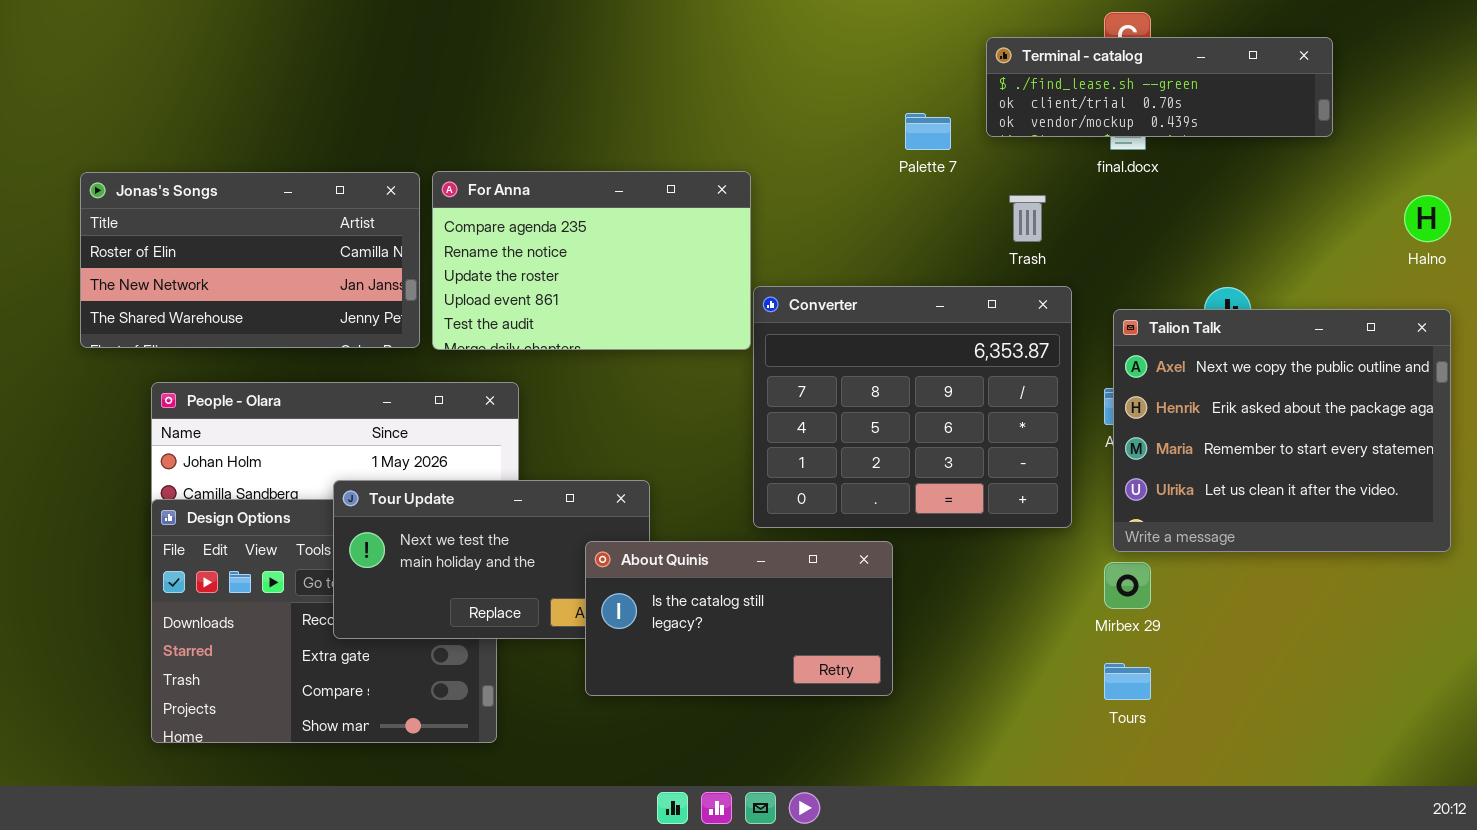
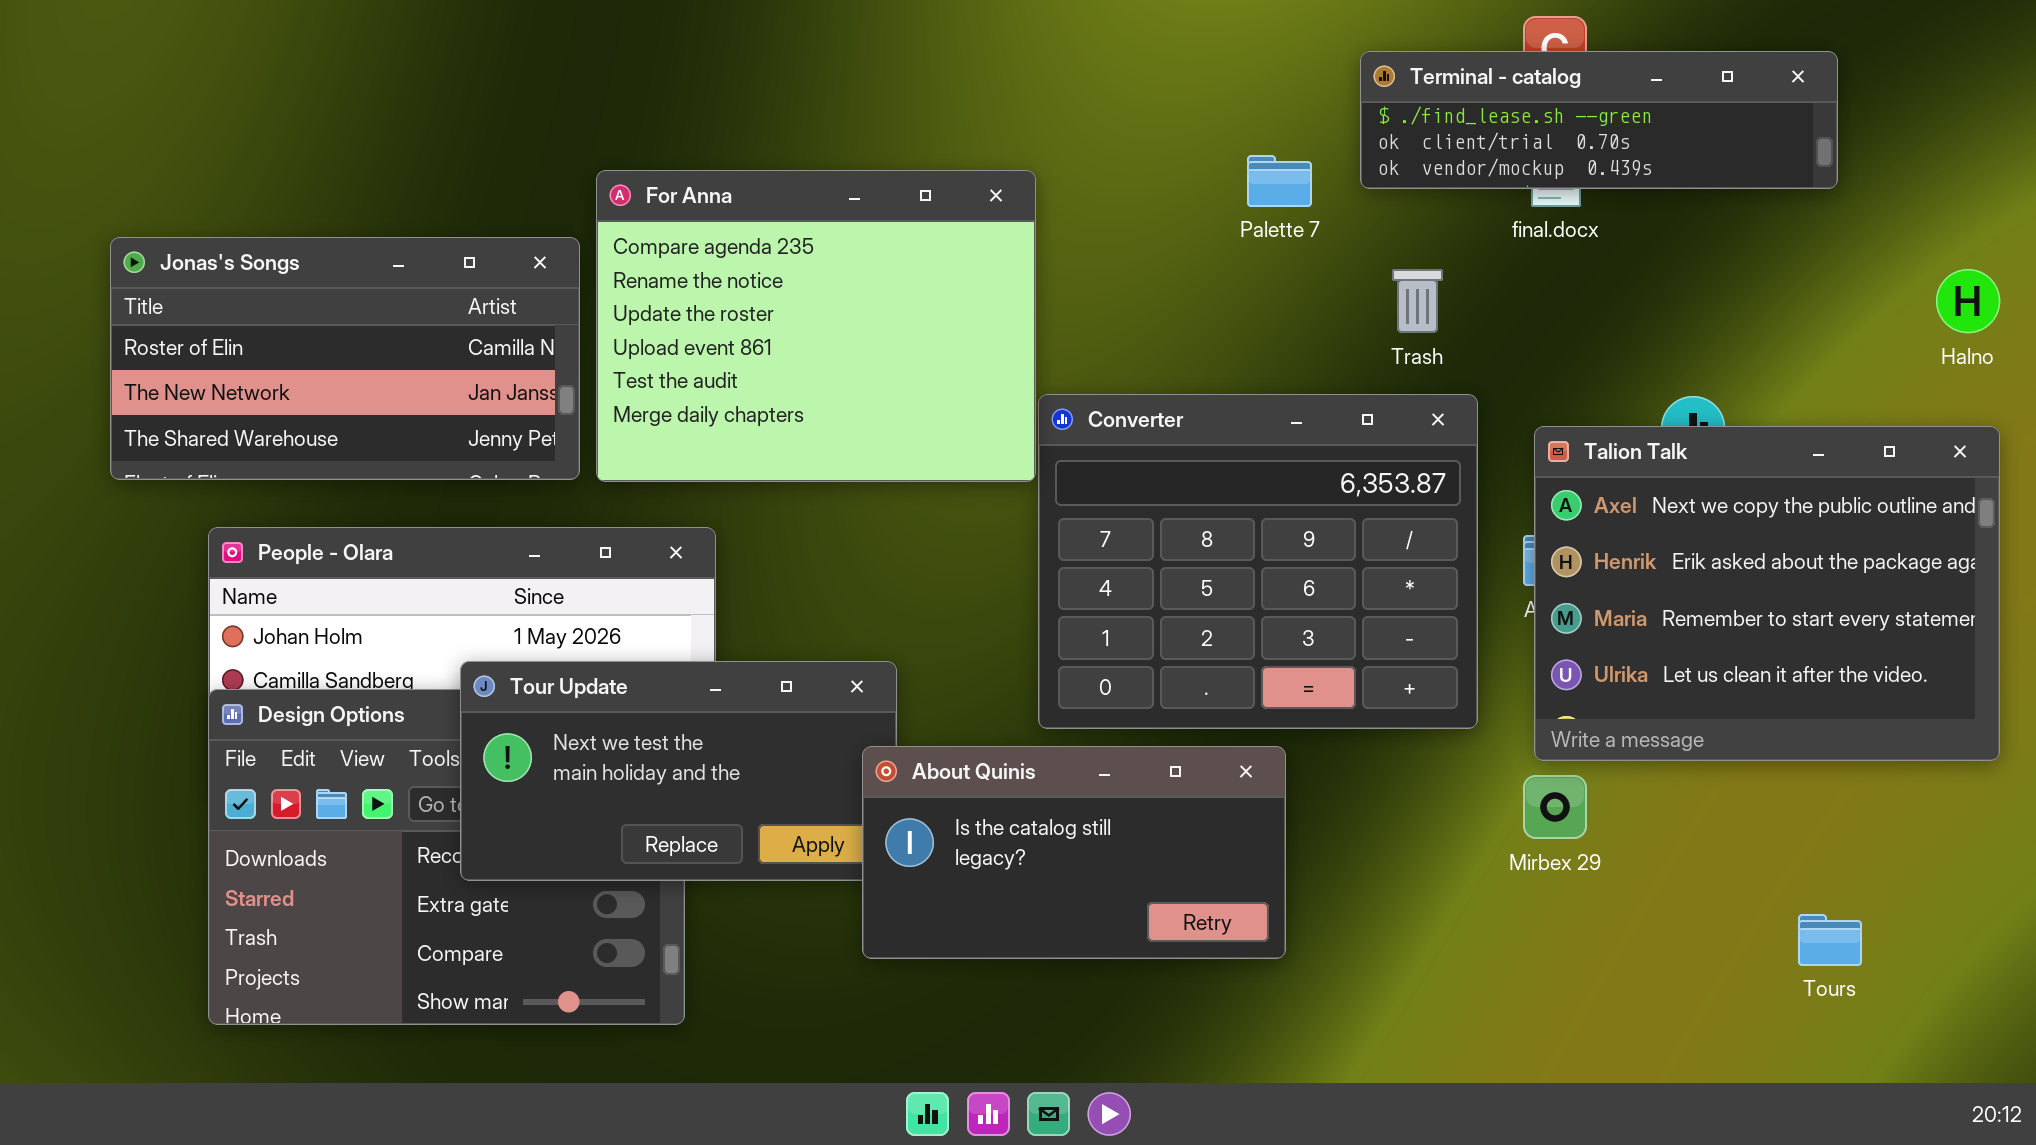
For Anna: [432,171,751,350] -> [596,170,1036,482], resized
About Quinis: [585,541,893,696] -> [862,746,1286,959], moved
Tours: [1104,663,1151,700] -> [1798,914,1862,966], moved

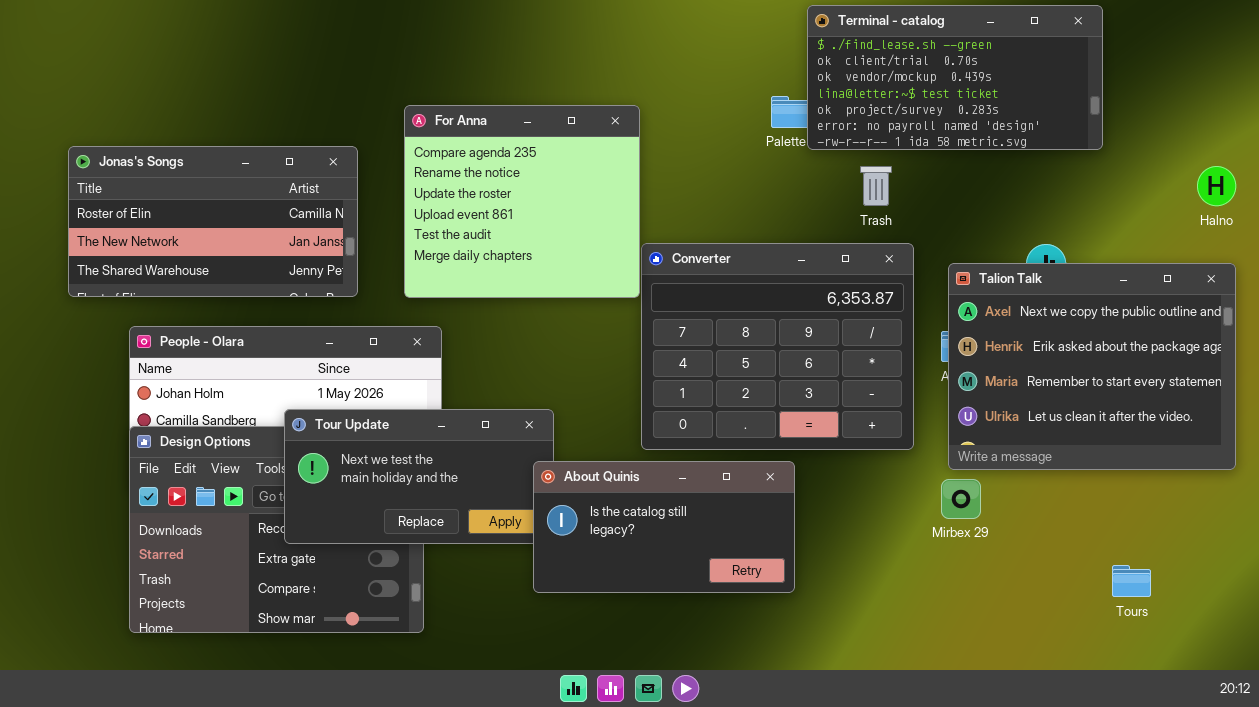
Terminal - catalog: [1360,51,1838,189] -> [807,5,1103,150], moved, resized
For Anna: [596,170,1036,482] -> [404,105,640,298], resized

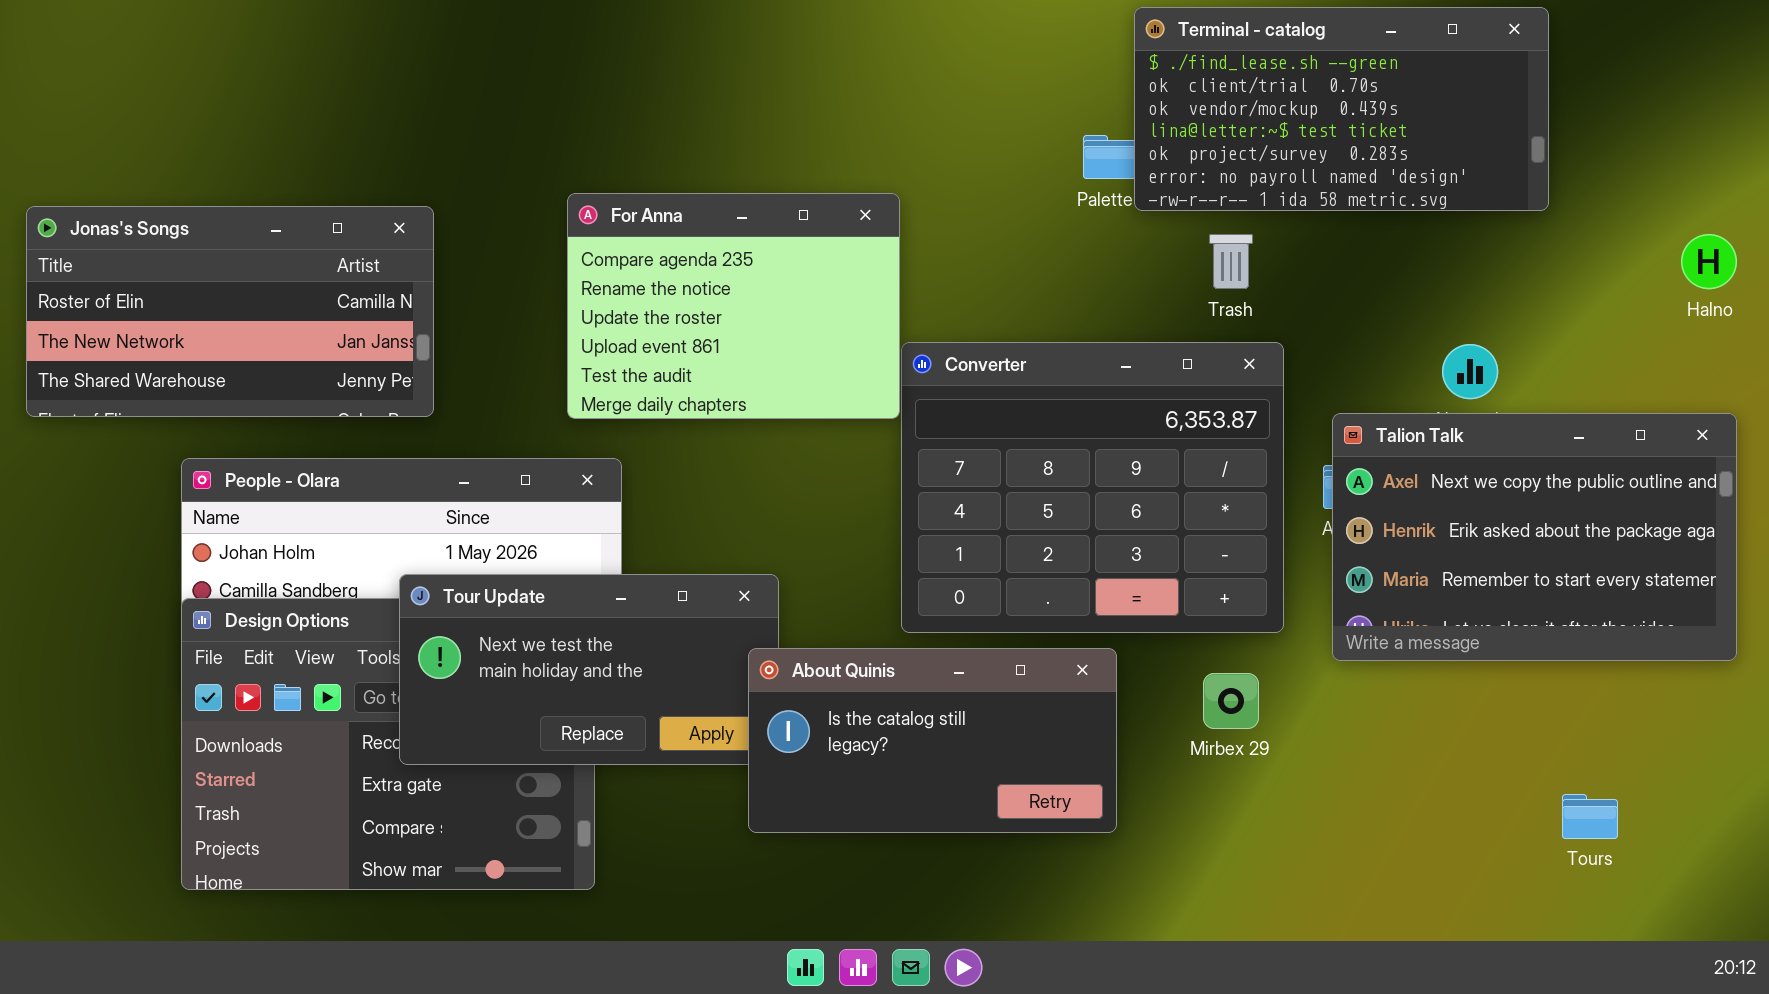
For Anna: [404,105,640,298] -> [567,193,900,419], resized
Jonas's Songs: [68,146,358,297] -> [26,206,434,417], moved
Talion Talk: [948,263,1236,470] -> [1332,413,1737,661], resized
Mirbex 29: [941,479,981,519] -> [1203,673,1259,729], moved

